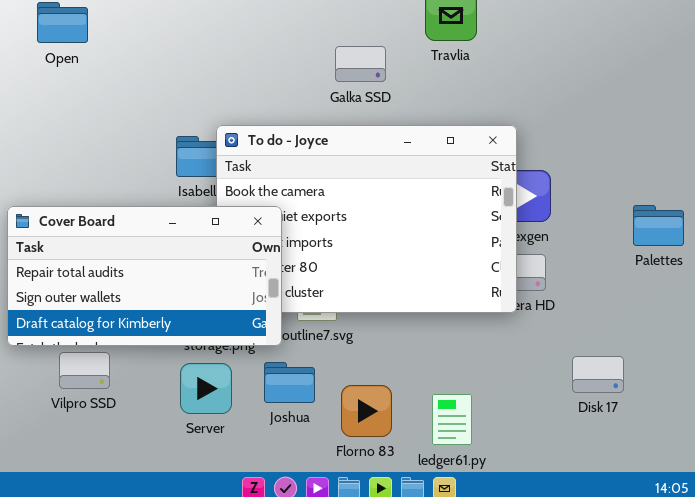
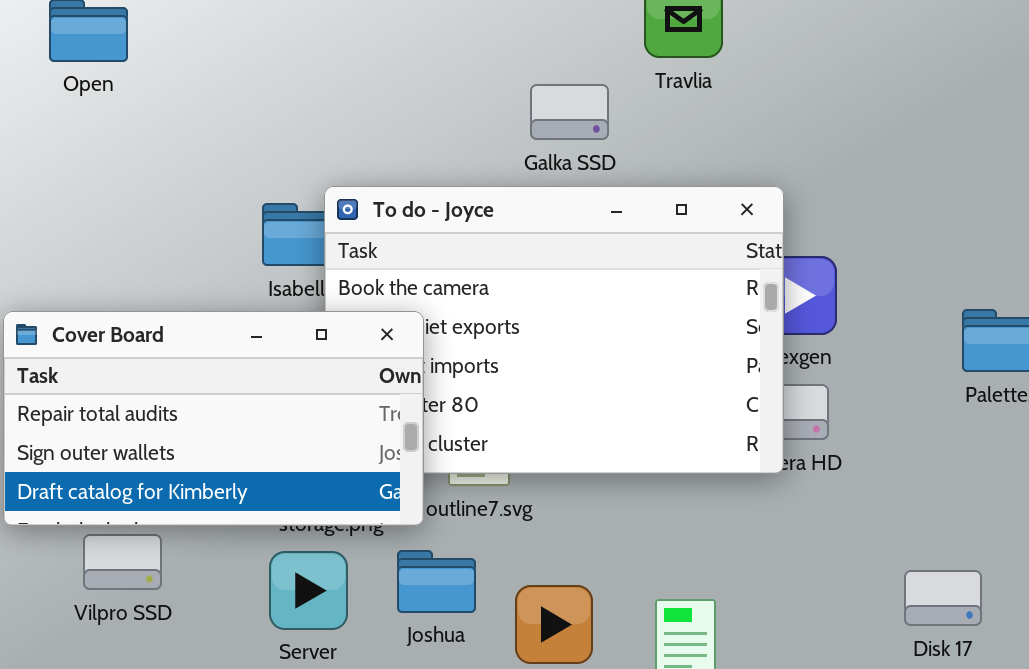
Galka SSD: [335,46,386,82] -> [530,84,609,140], moved
Disk 17: [572,356,624,393] -> [904,570,982,626], moved

